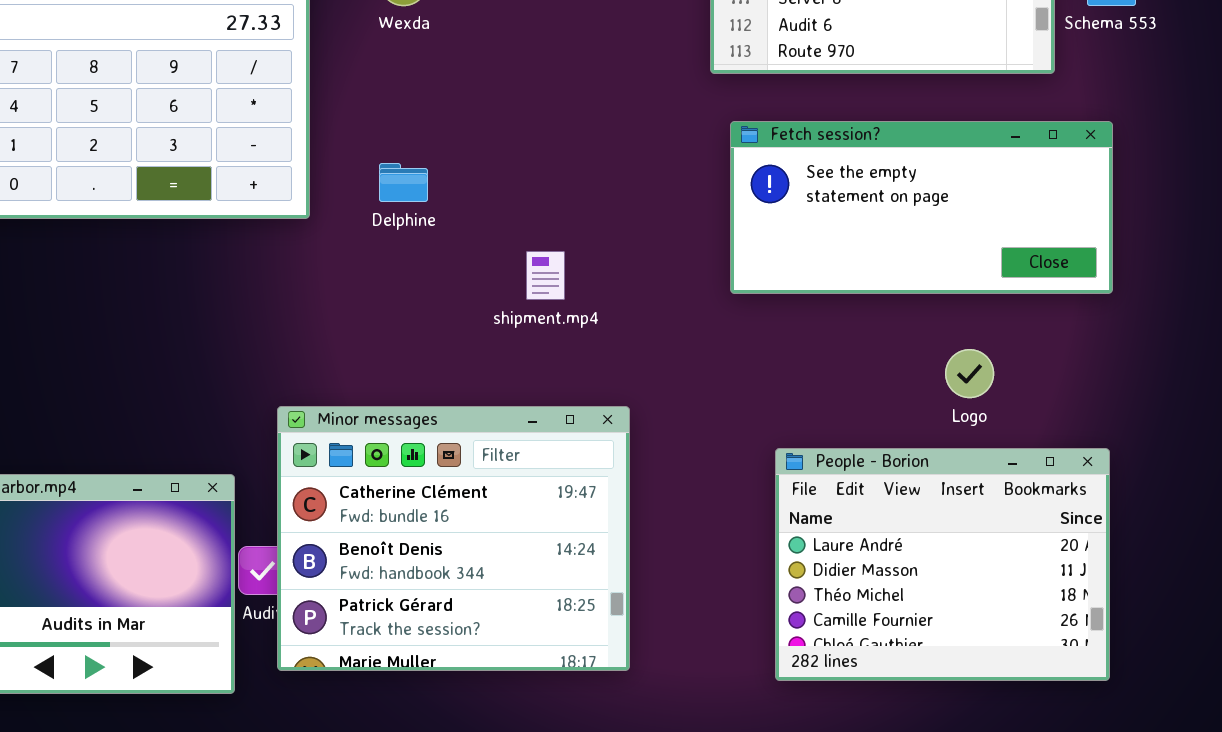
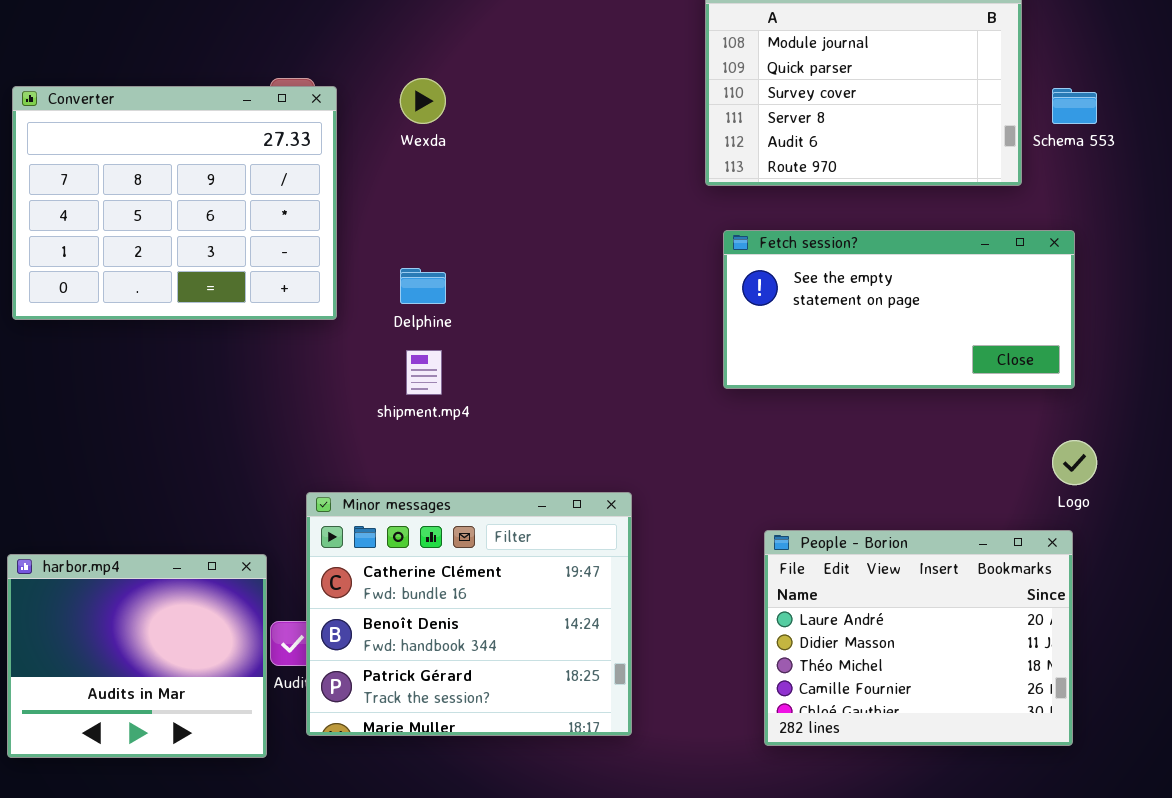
shipment.mp4: [526,251,565,300] -> [406,350,442,395], moved
Logo: [945,349,994,398] -> [1052,440,1097,485], moved

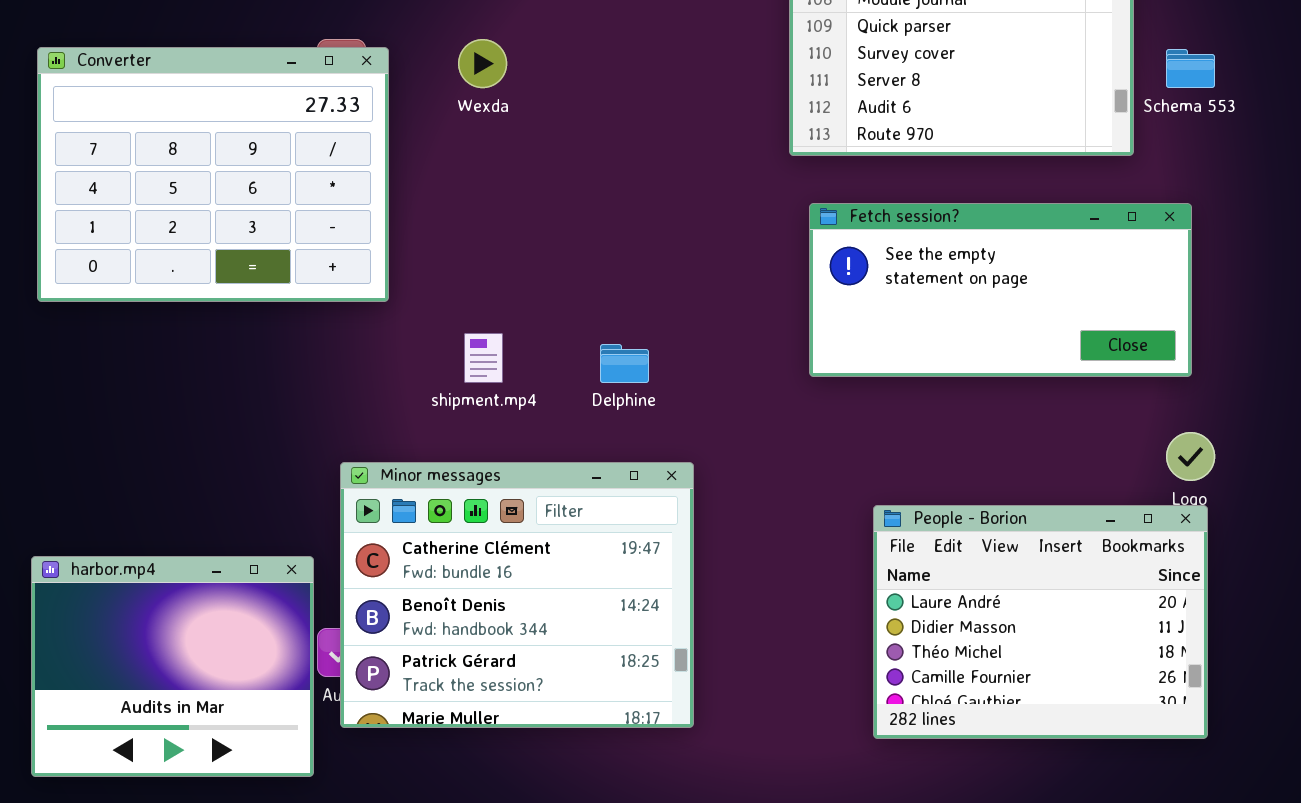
Delphine: [400,268,446,304] -> [600,344,649,383], moved
Minor messages: [306,492,632,736] -> [340,462,694,728], moved
People - Borion: [764,530,1073,746] -> [873,505,1208,739], moved

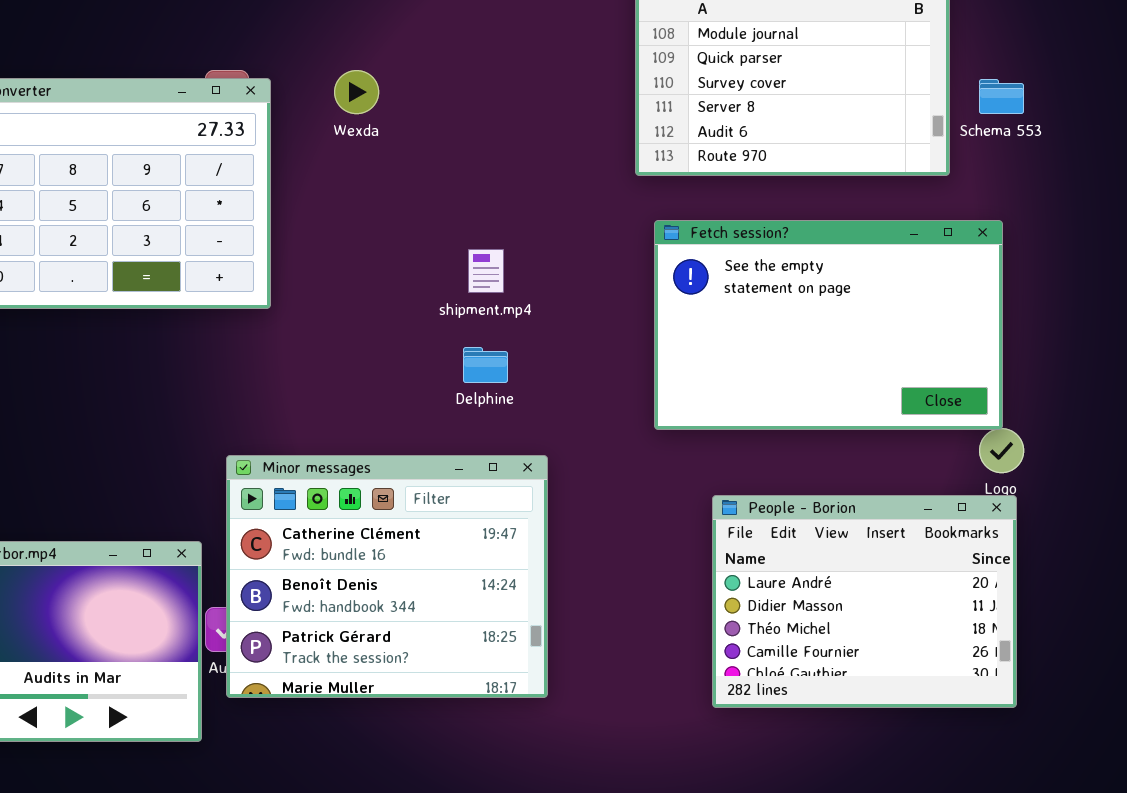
Fetch session?: [809,203,1192,377] -> [654,220,1003,430], resized
shipment.mp4: [464,333,503,383] -> [468,249,504,293], moved

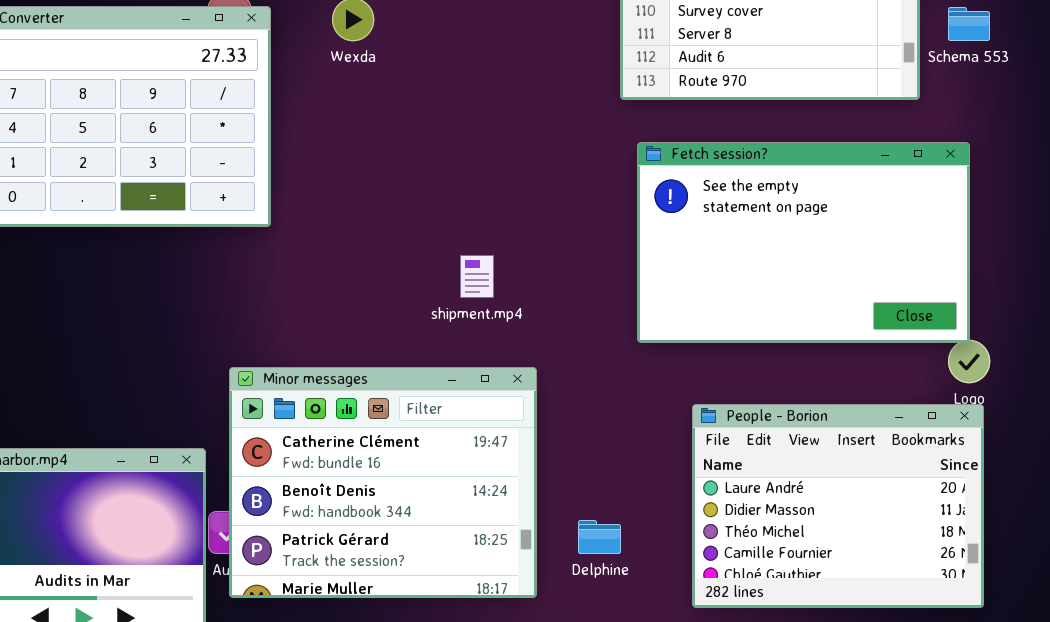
shipment.mp4: [468,249,504,293] -> [460,255,494,298], moved
Delphine: [463,347,508,383] -> [578,520,621,554], moved

